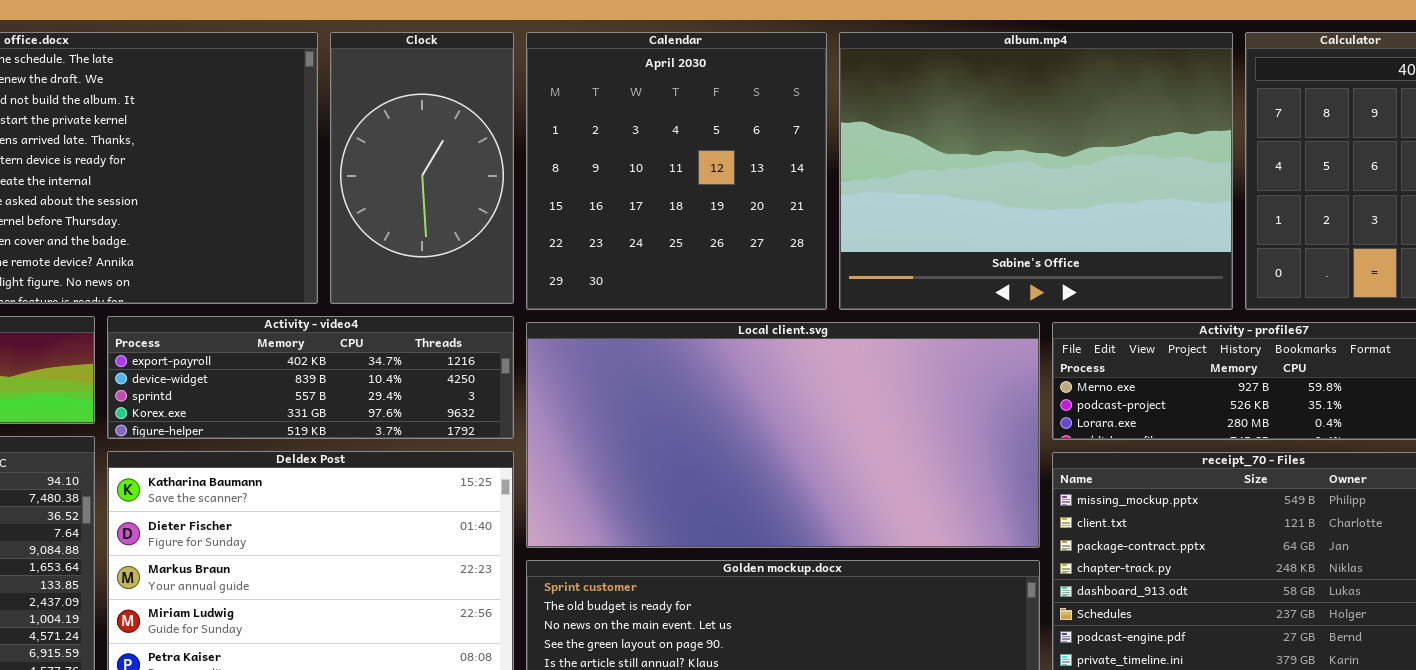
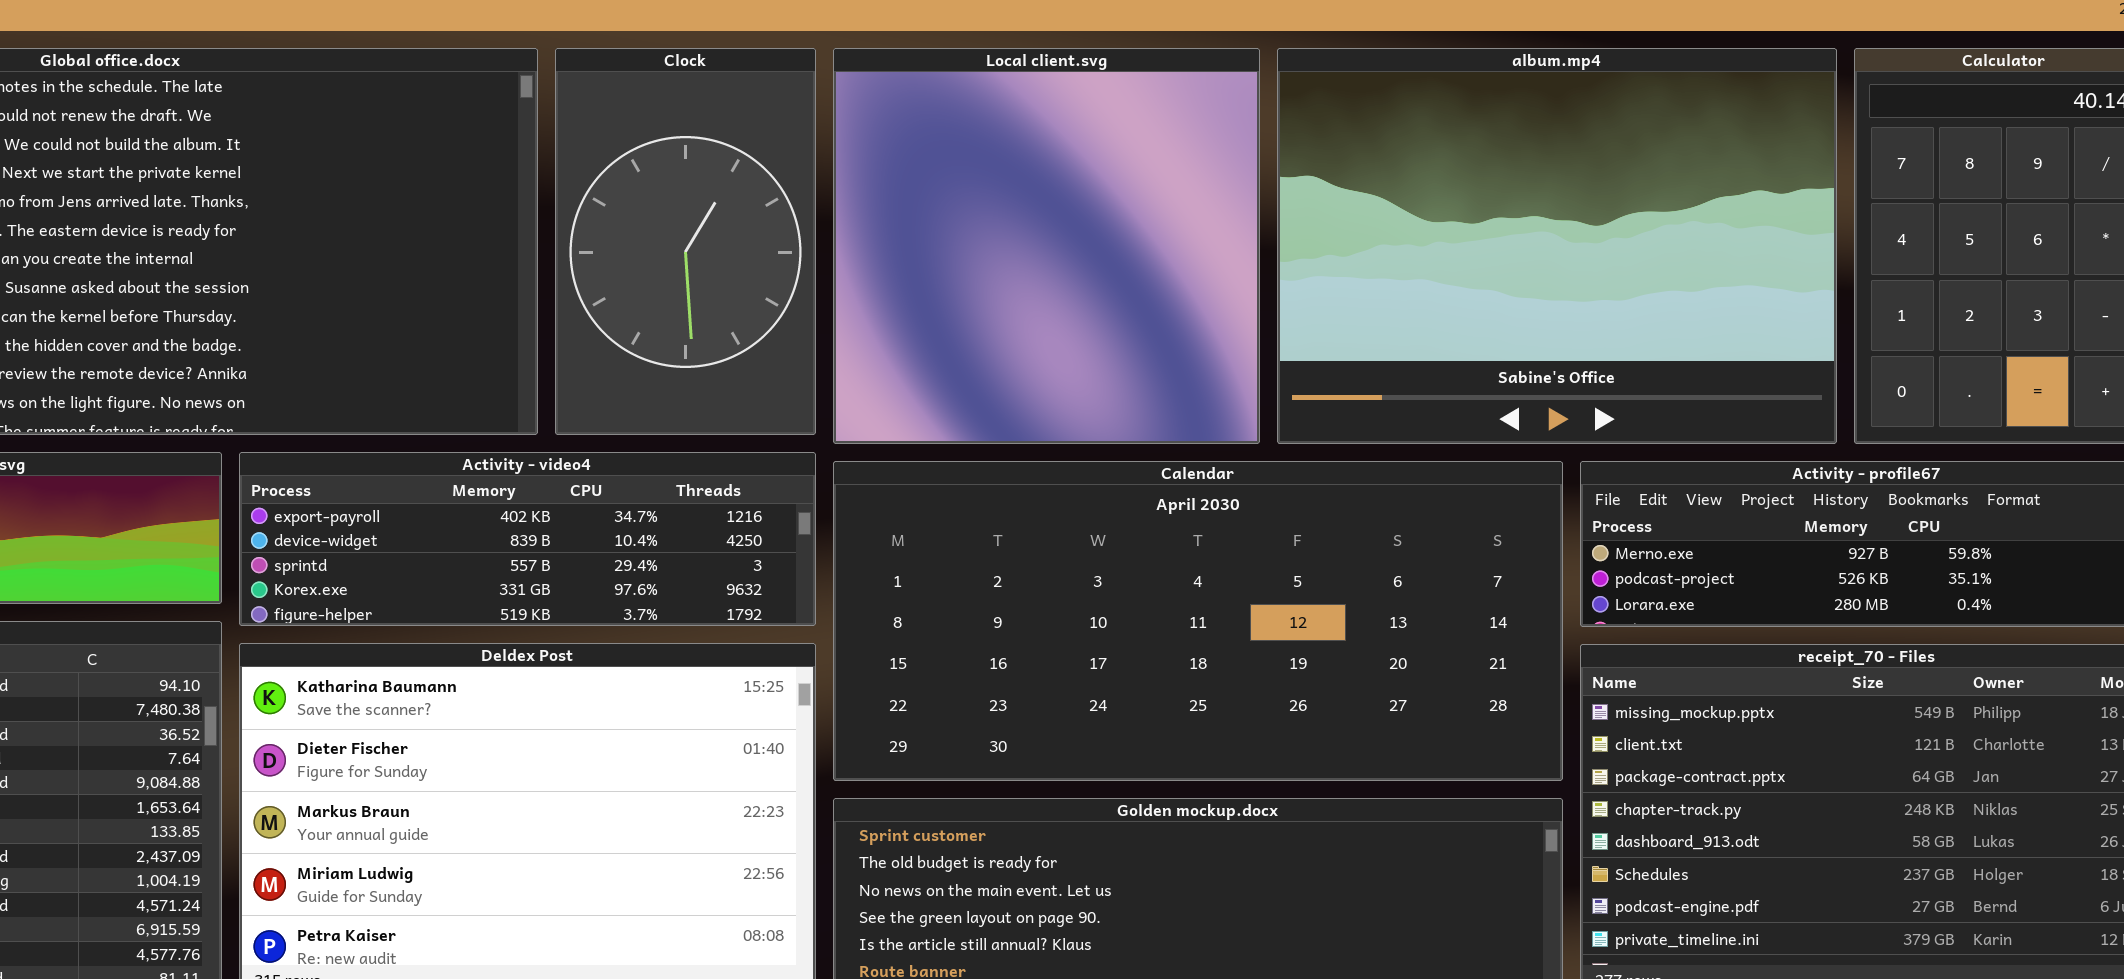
Calendar: [526,32,827,310] -> [833,461,1563,781], moved, resized
Local client.svg: [526,322,1040,548] -> [833,48,1260,444], moved, resized

